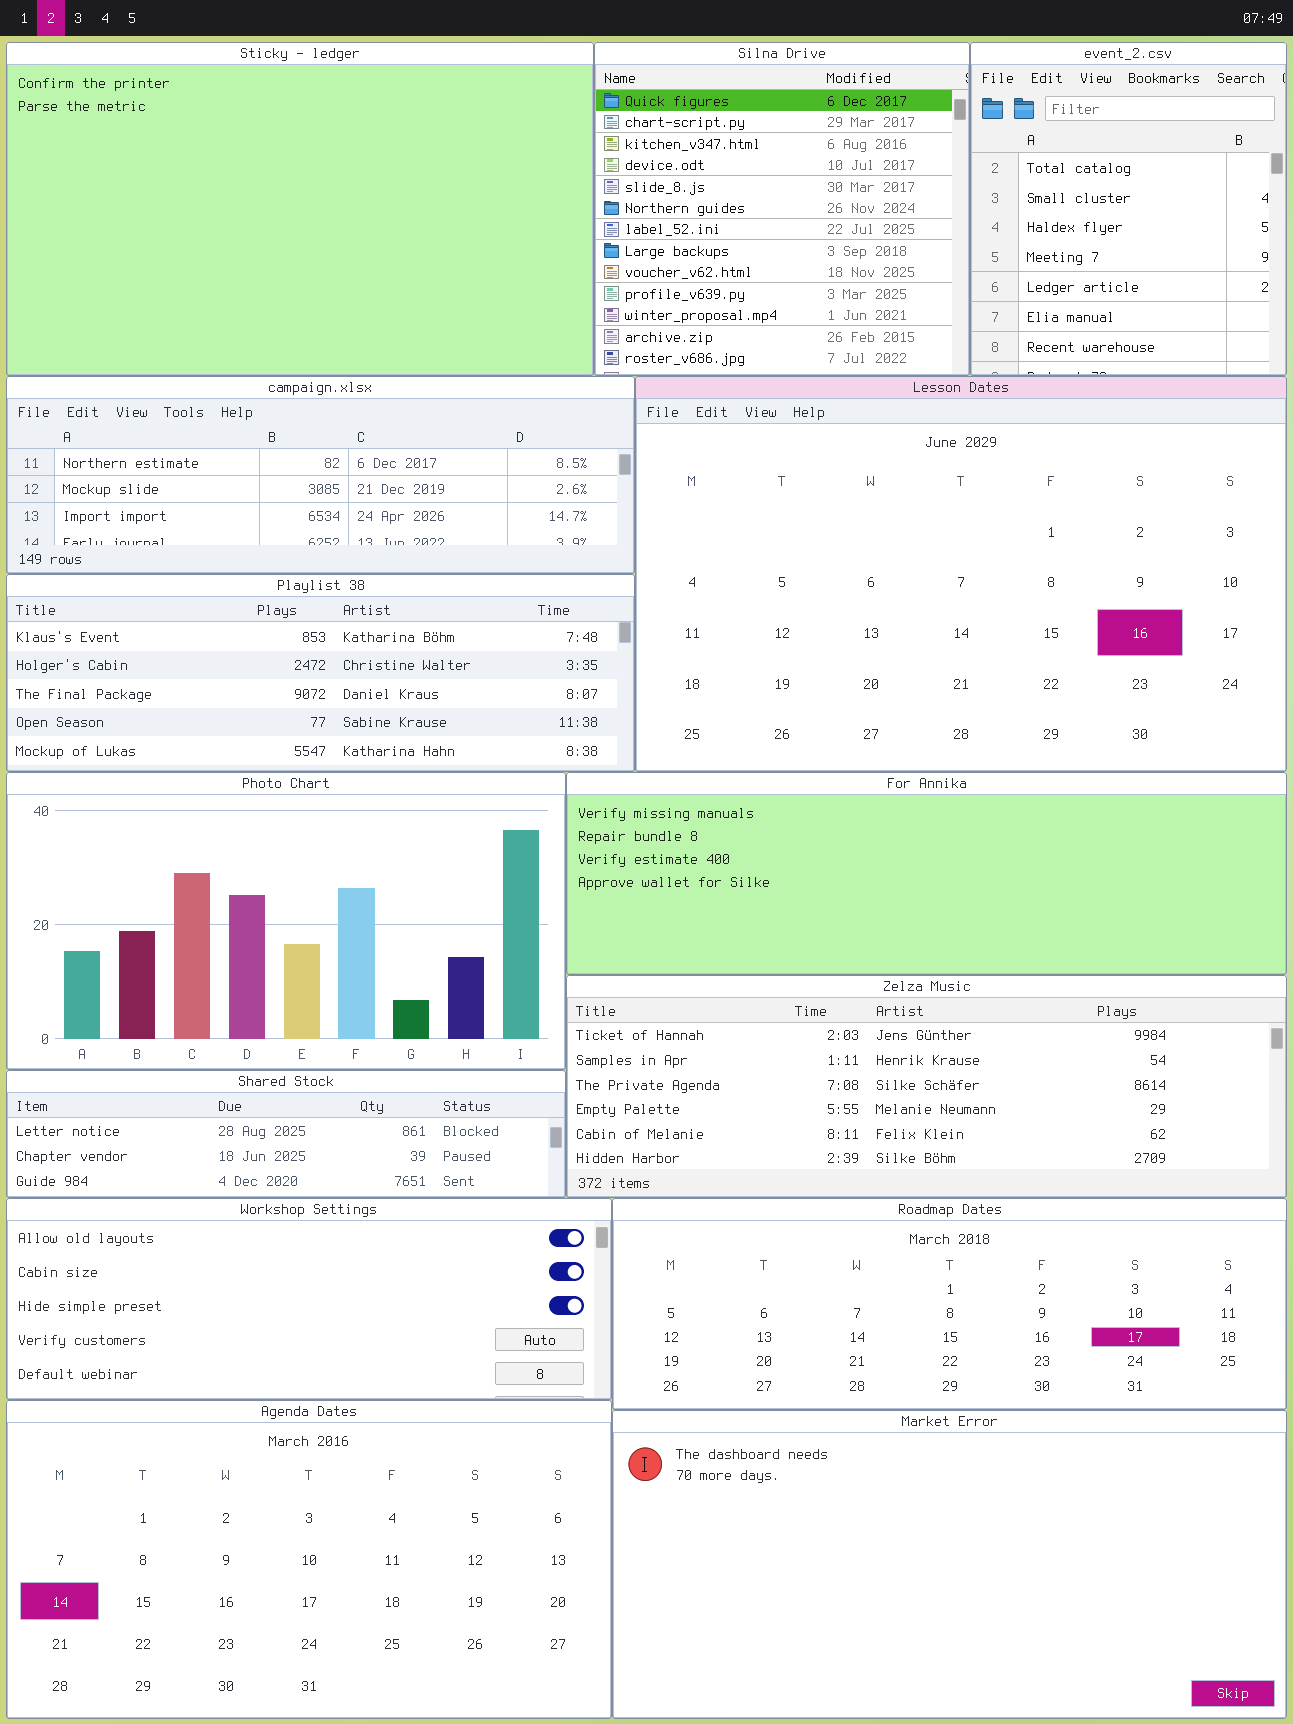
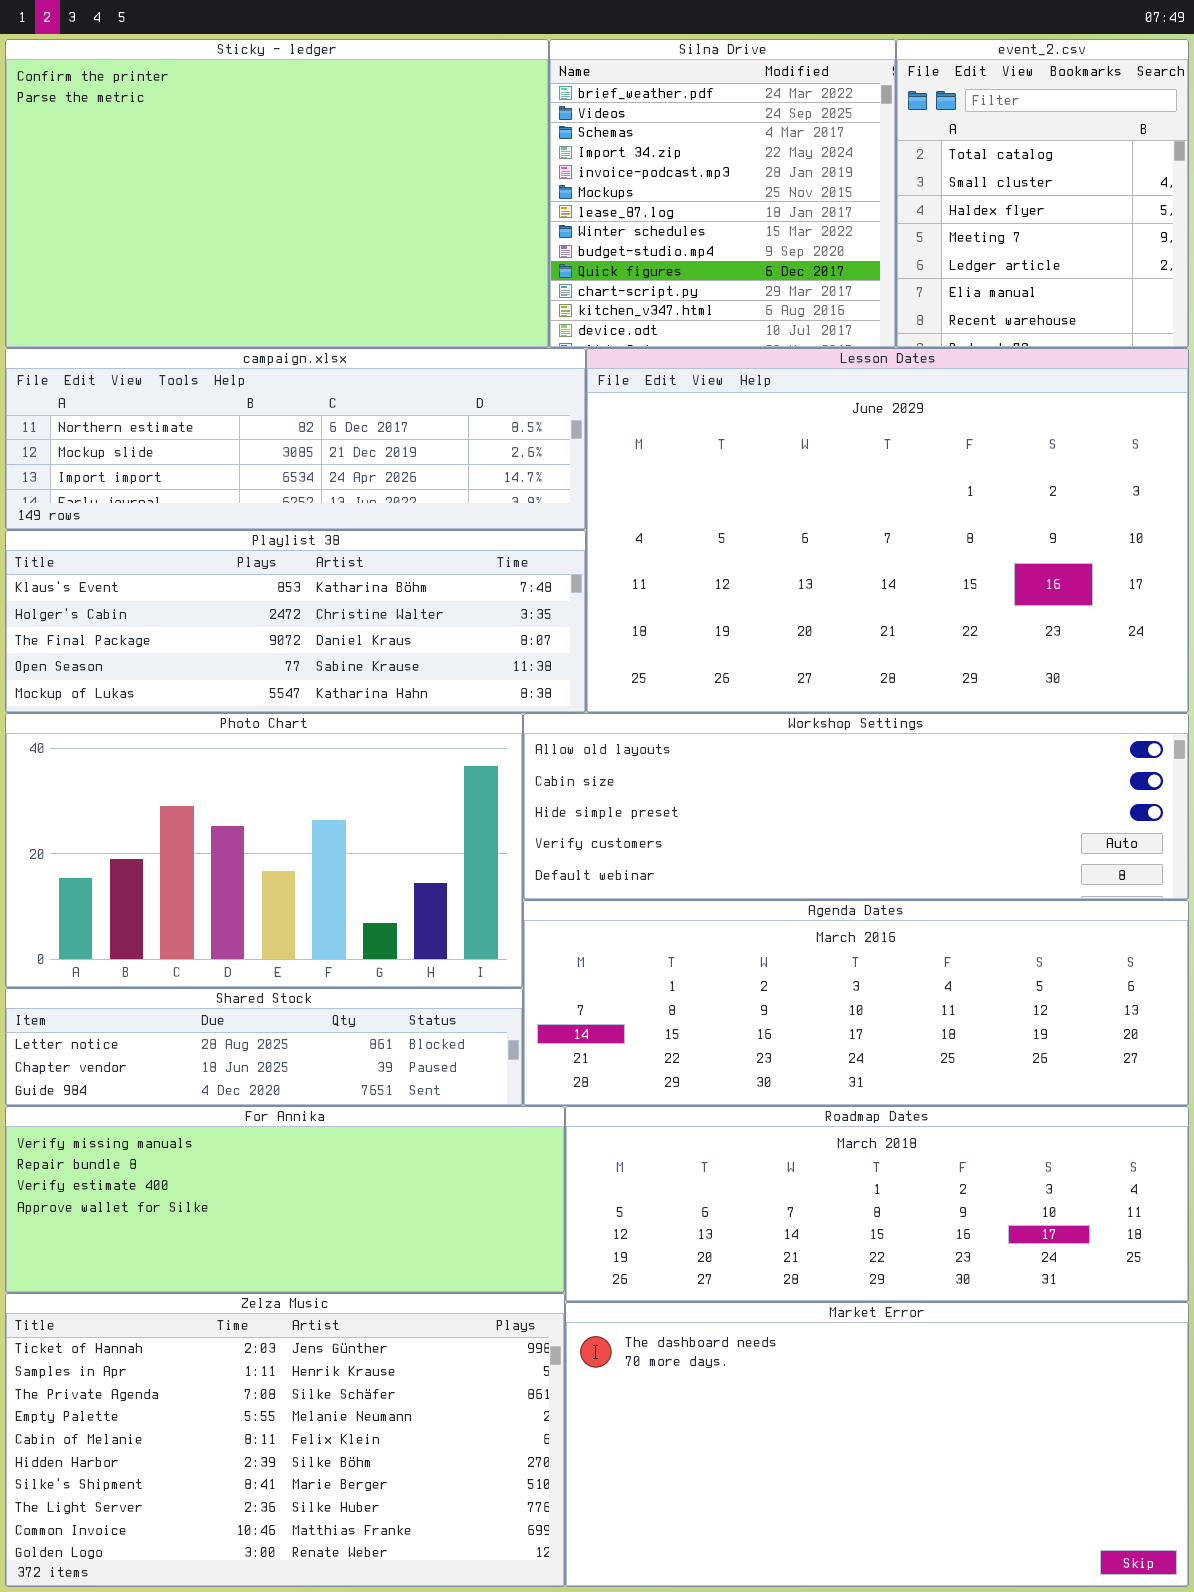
Silna Drive: [594,42,970,376] -> [549,39,896,348], scrolled up 9 rows
For Annika: [566,772,1287,975] -> [5,1106,565,1293], moved, resized
Zelza Music: [566,975,1287,1198] -> [5,1293,565,1587], moved, resized
Workshop Settings: [6,1198,612,1400] -> [523,713,1189,900], moved, resized
Agenda Dates: [6,1400,612,1719] -> [523,900,1189,1106], moved, resized

